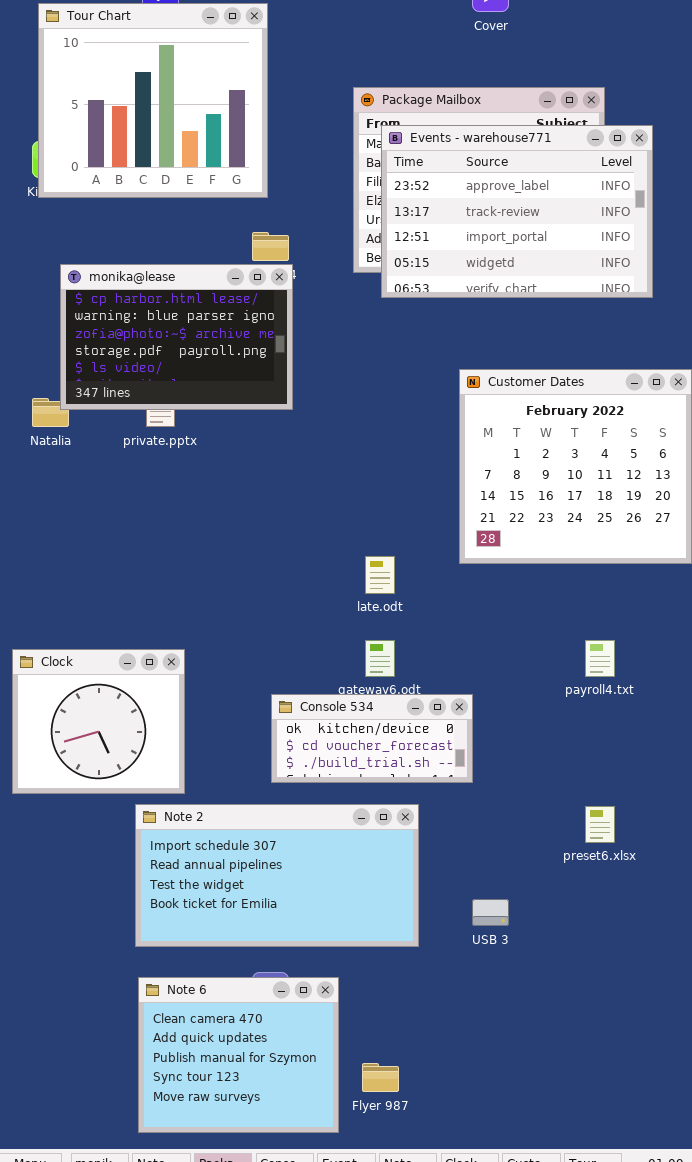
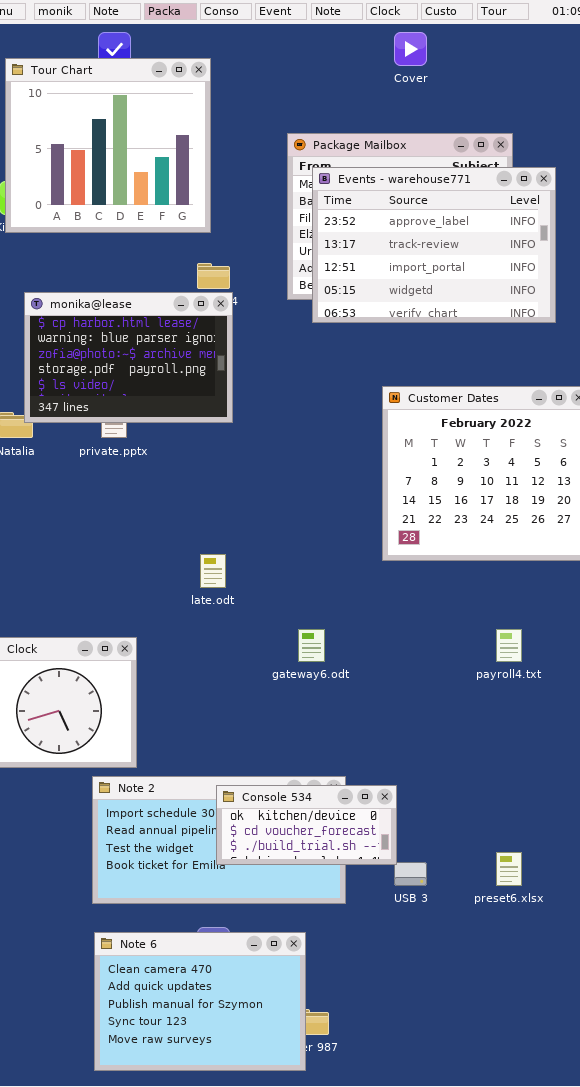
late.odt: [365,556,395,594] -> [200,554,226,588], moved
Console 534: [271,694,473,783] -> [216,785,397,865], moved
preset6.xlsx: [585,806,615,843] -> [496,852,522,886], moved
Note 6: [138,977,339,1133] -> [94,932,306,1071], resized

